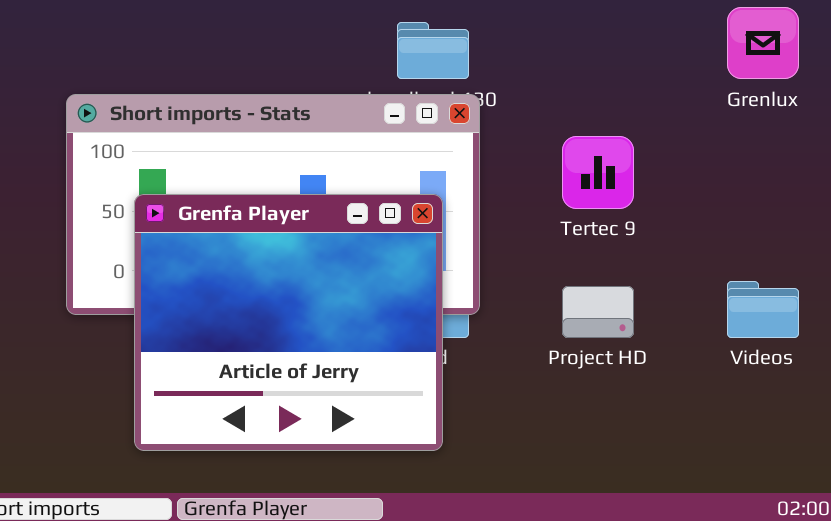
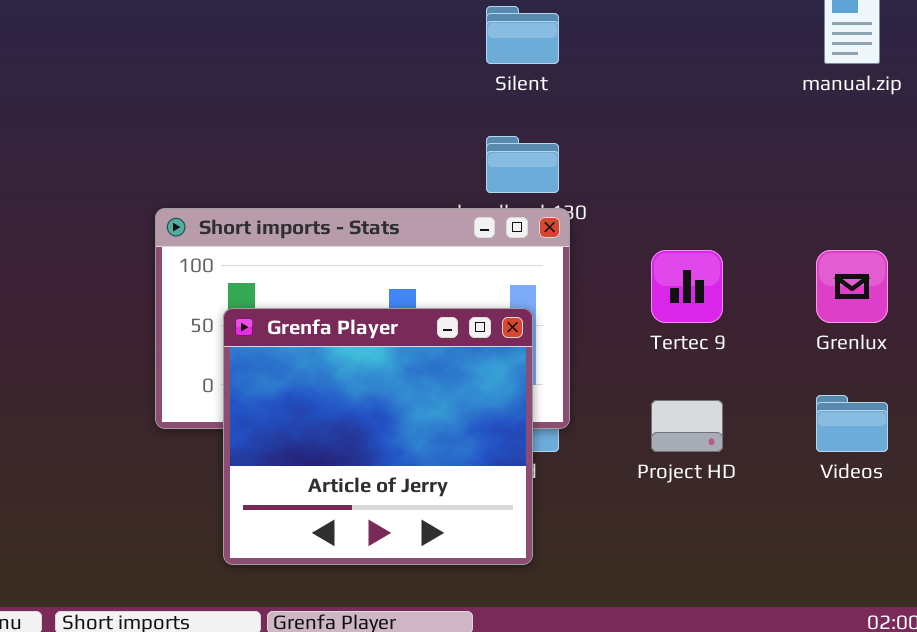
Grenlux: [727,7,799,79] -> [816,250,888,323], moved

